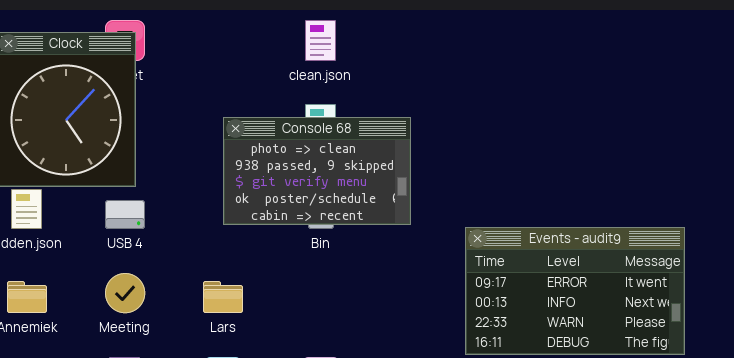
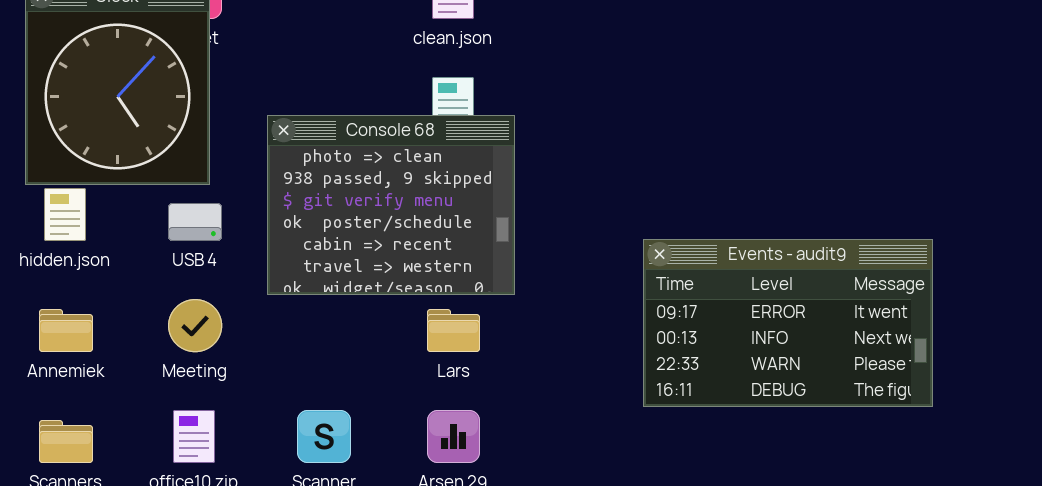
Console 68: [223,117,411,225] -> [267,115,515,295], moved, resized
Lars: [203,281,243,313] -> [427,309,480,352], moved

